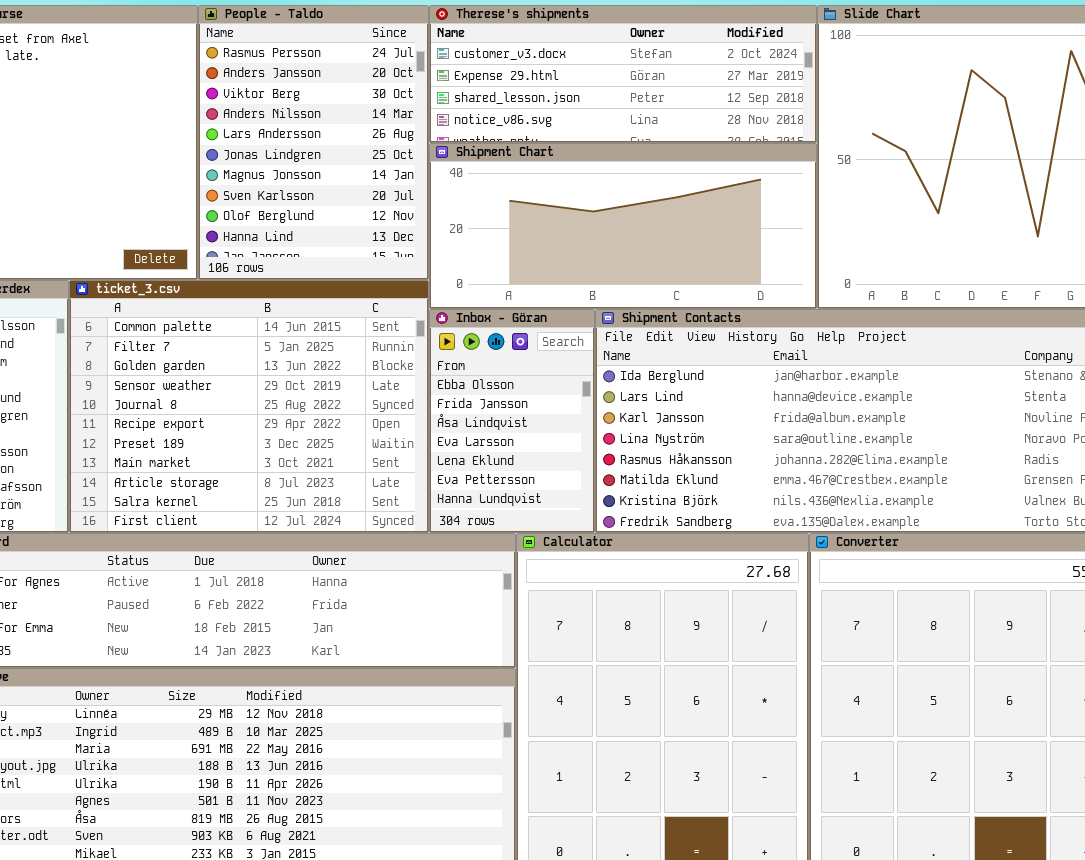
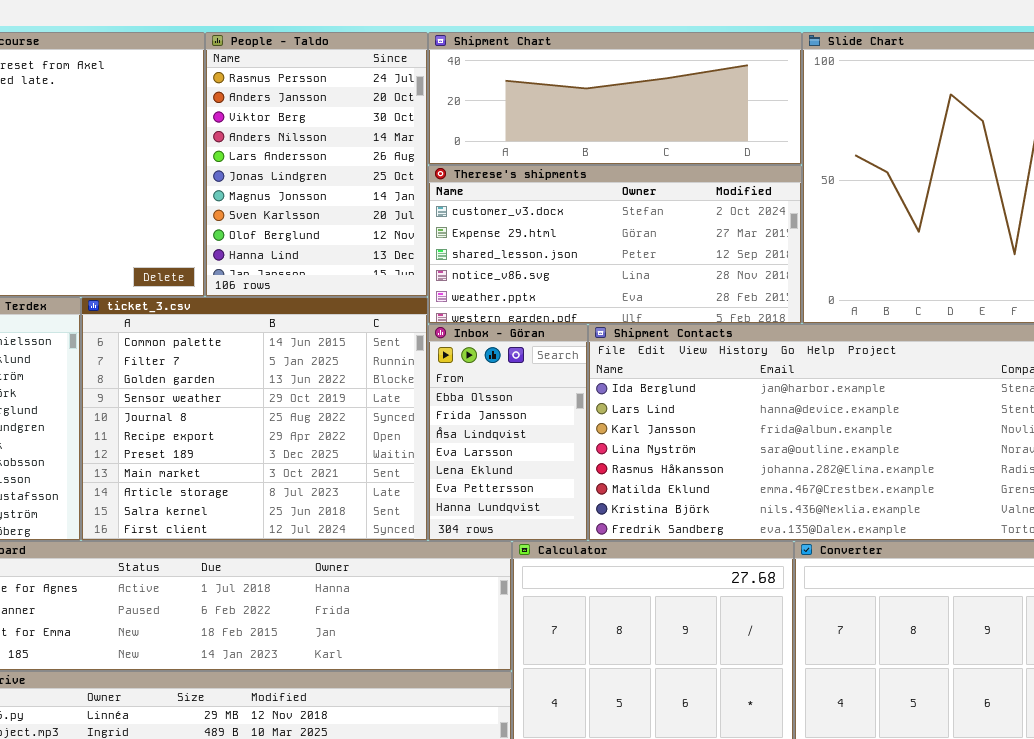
Therese's shipments: [429,5,817,143] -> [428,165,802,324], moved, resized
Shipment Chart: [429,143,817,309] -> [428,32,802,165], moved, resized

